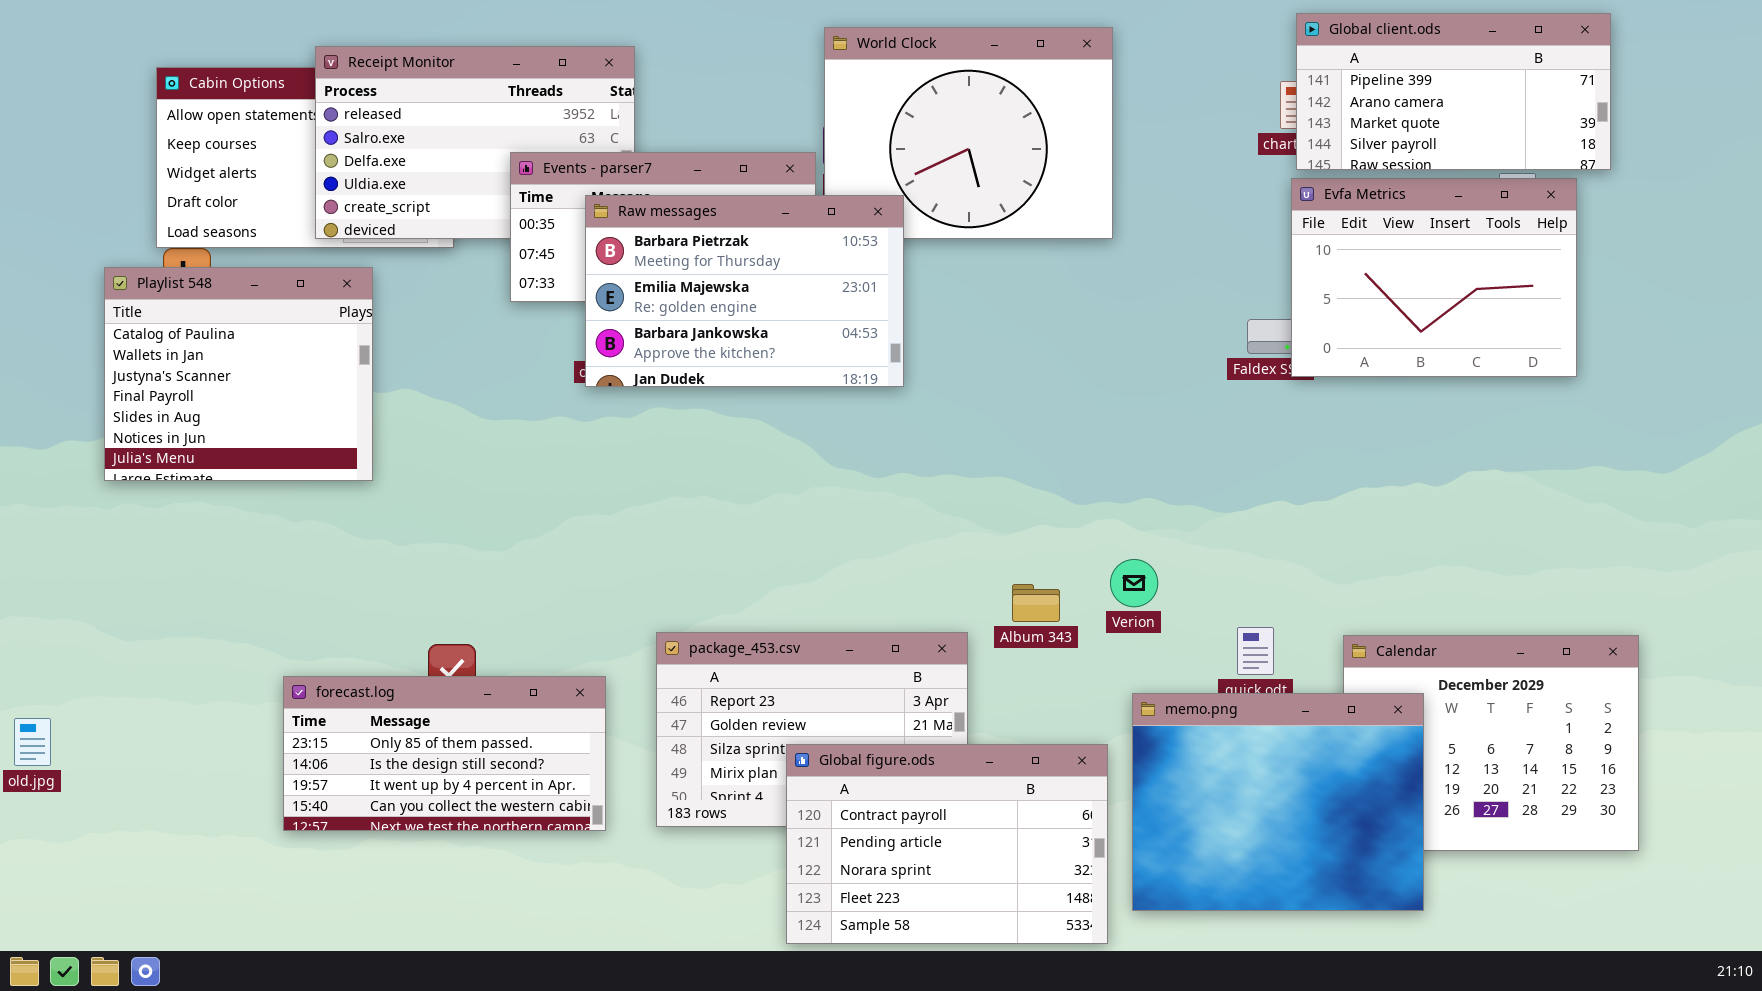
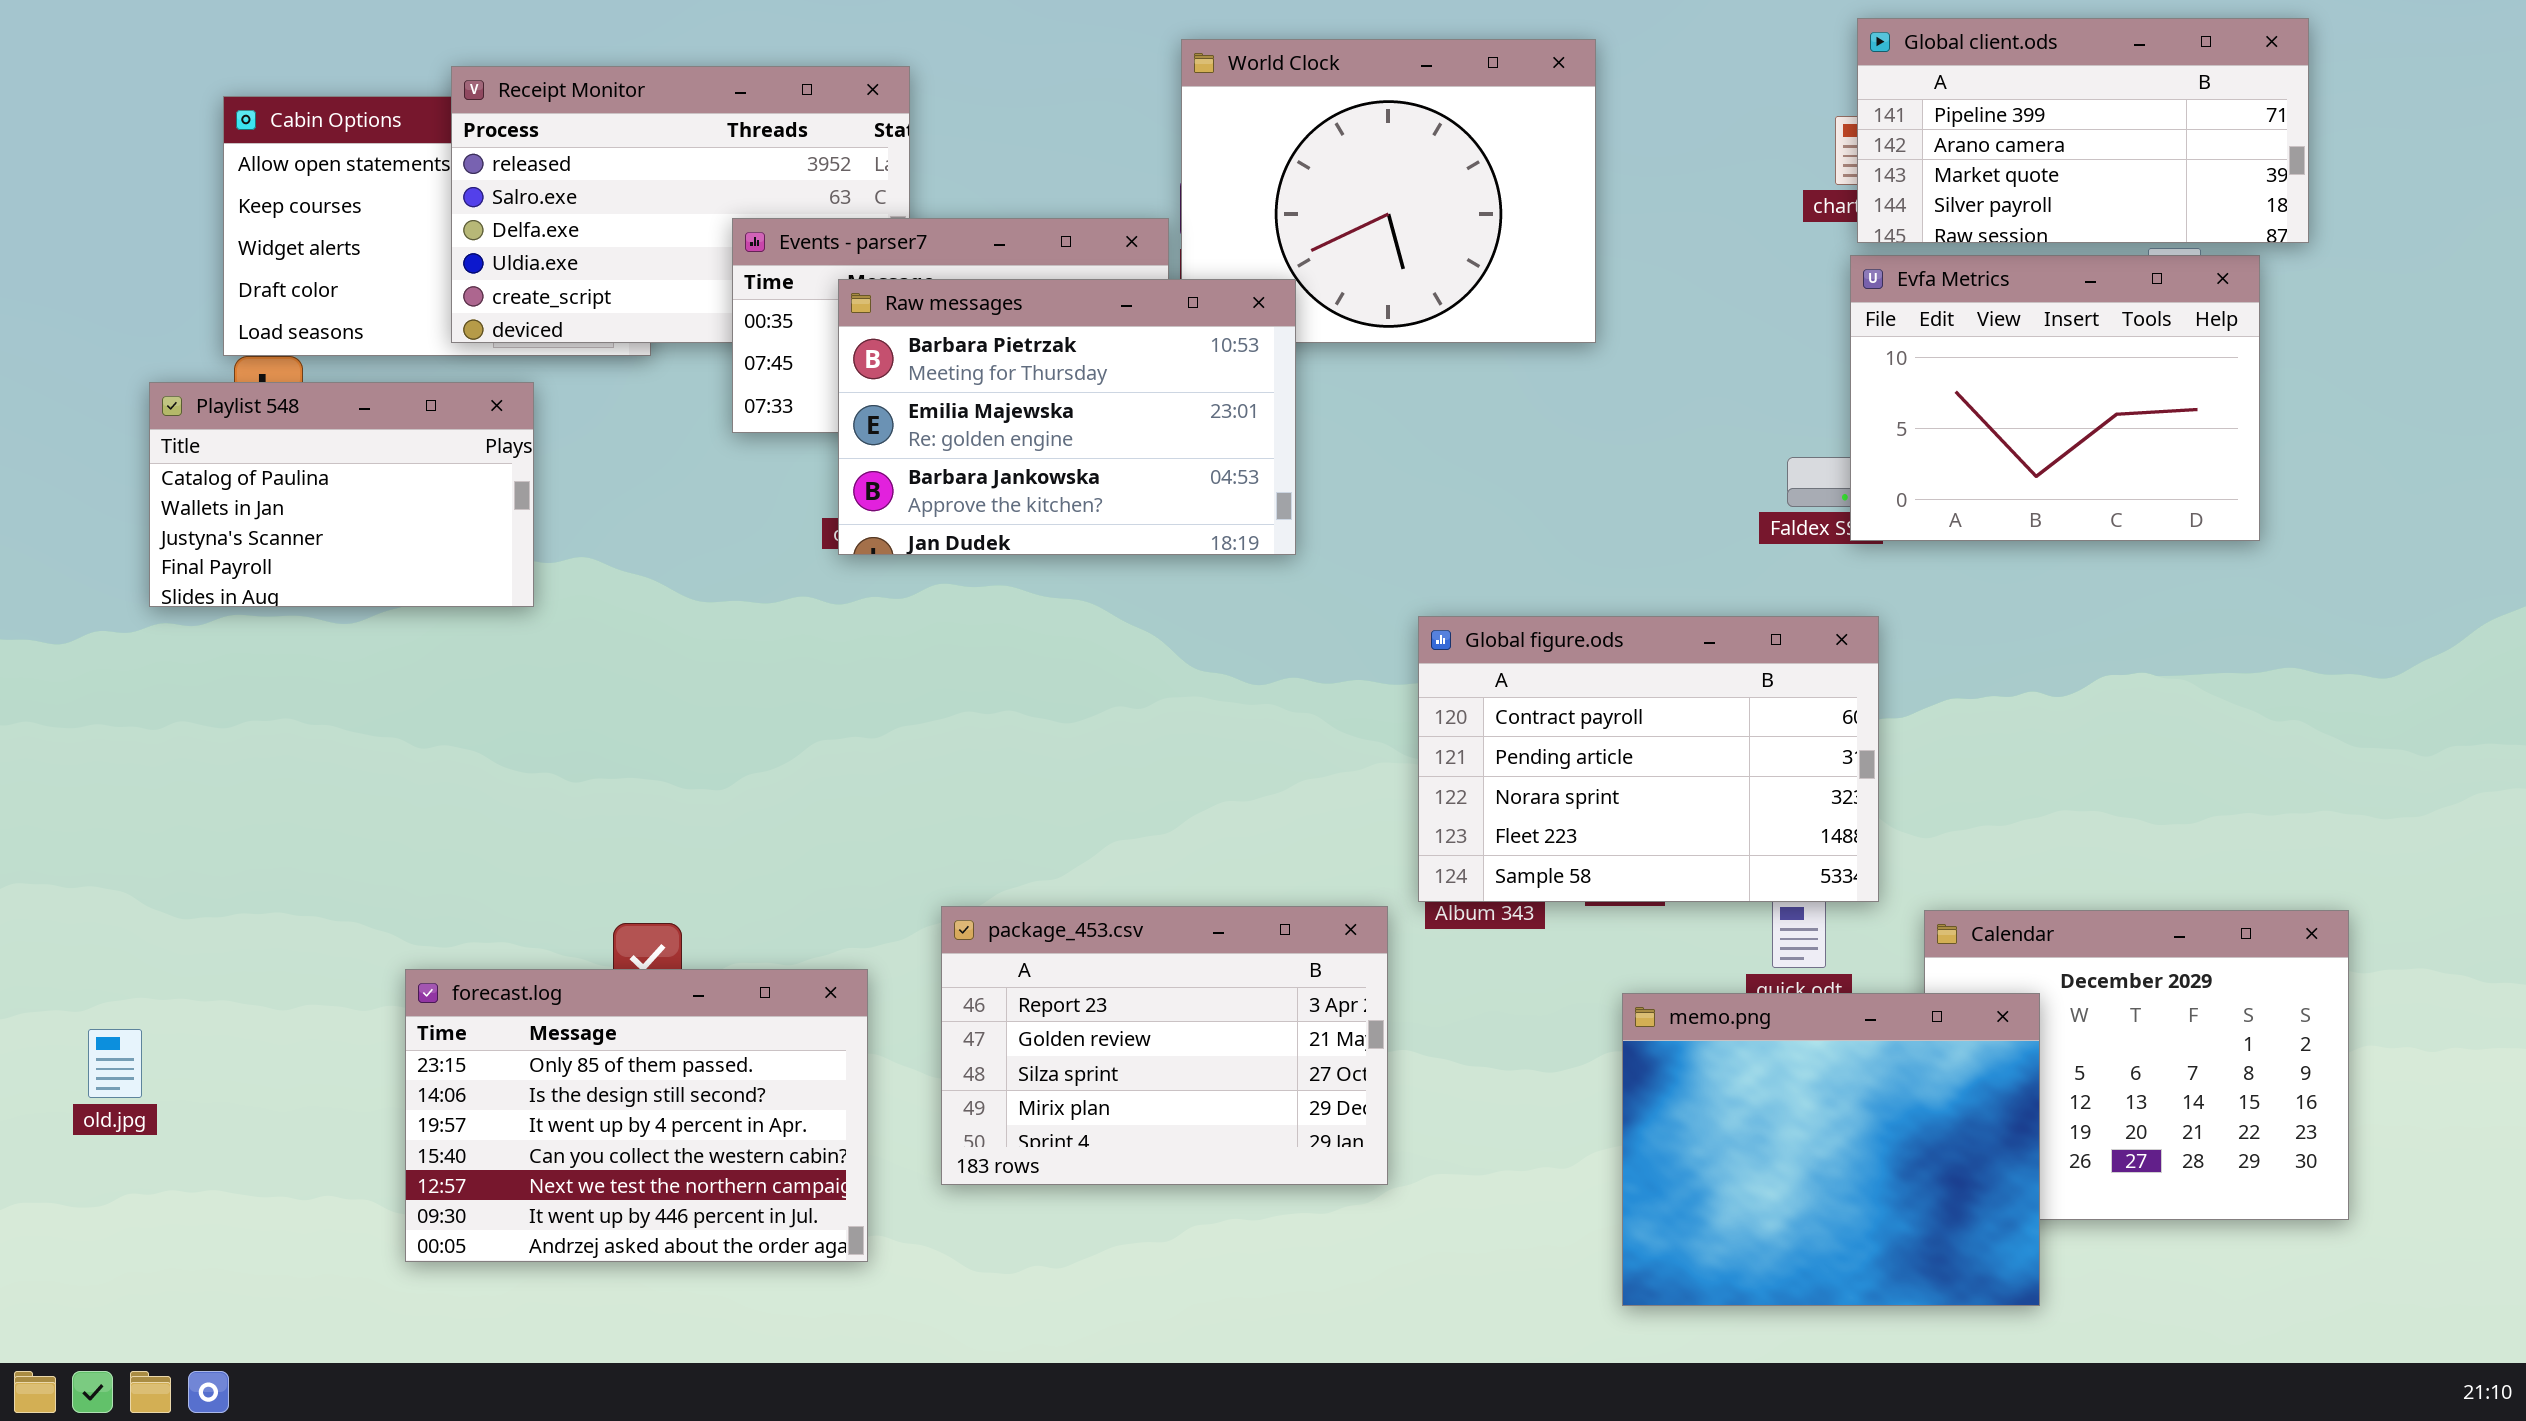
Playlist 548: [104,267,373,481] -> [149,382,534,607], resized
forecast.log: [283,676,606,831] -> [405,969,868,1262], resized
old.jpg: [14,718,51,766] -> [88,1029,142,1098], moved
Global figure.ods: [786,744,1108,944] -> [1418,616,1879,902], moved

